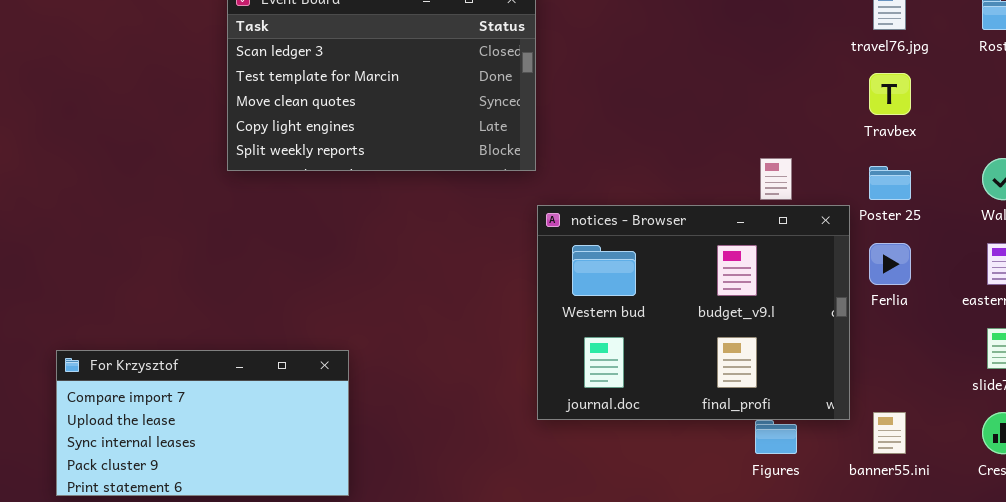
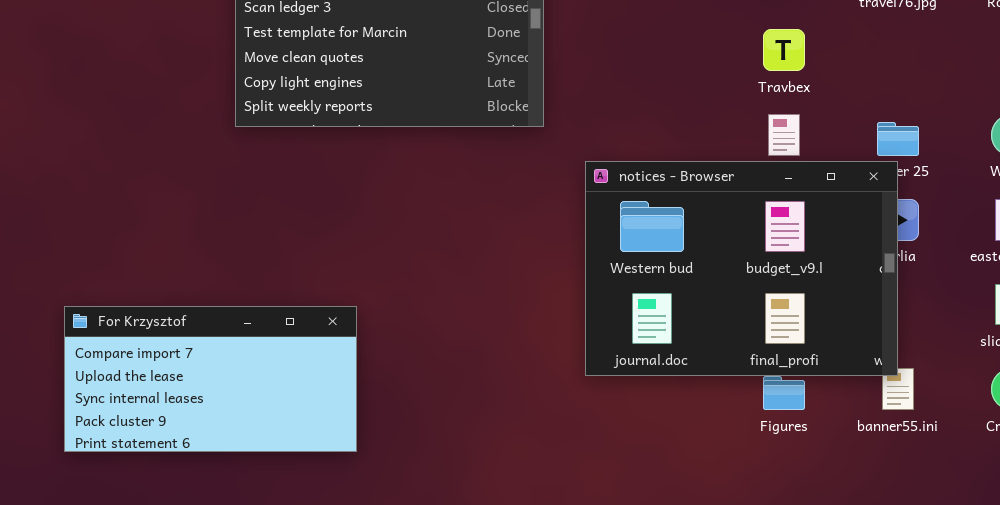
Travbex: [869,73,911,115] -> [763,29,805,71], moved
notices - Browser: [537,205,850,420] -> [585,161,898,376], moved

